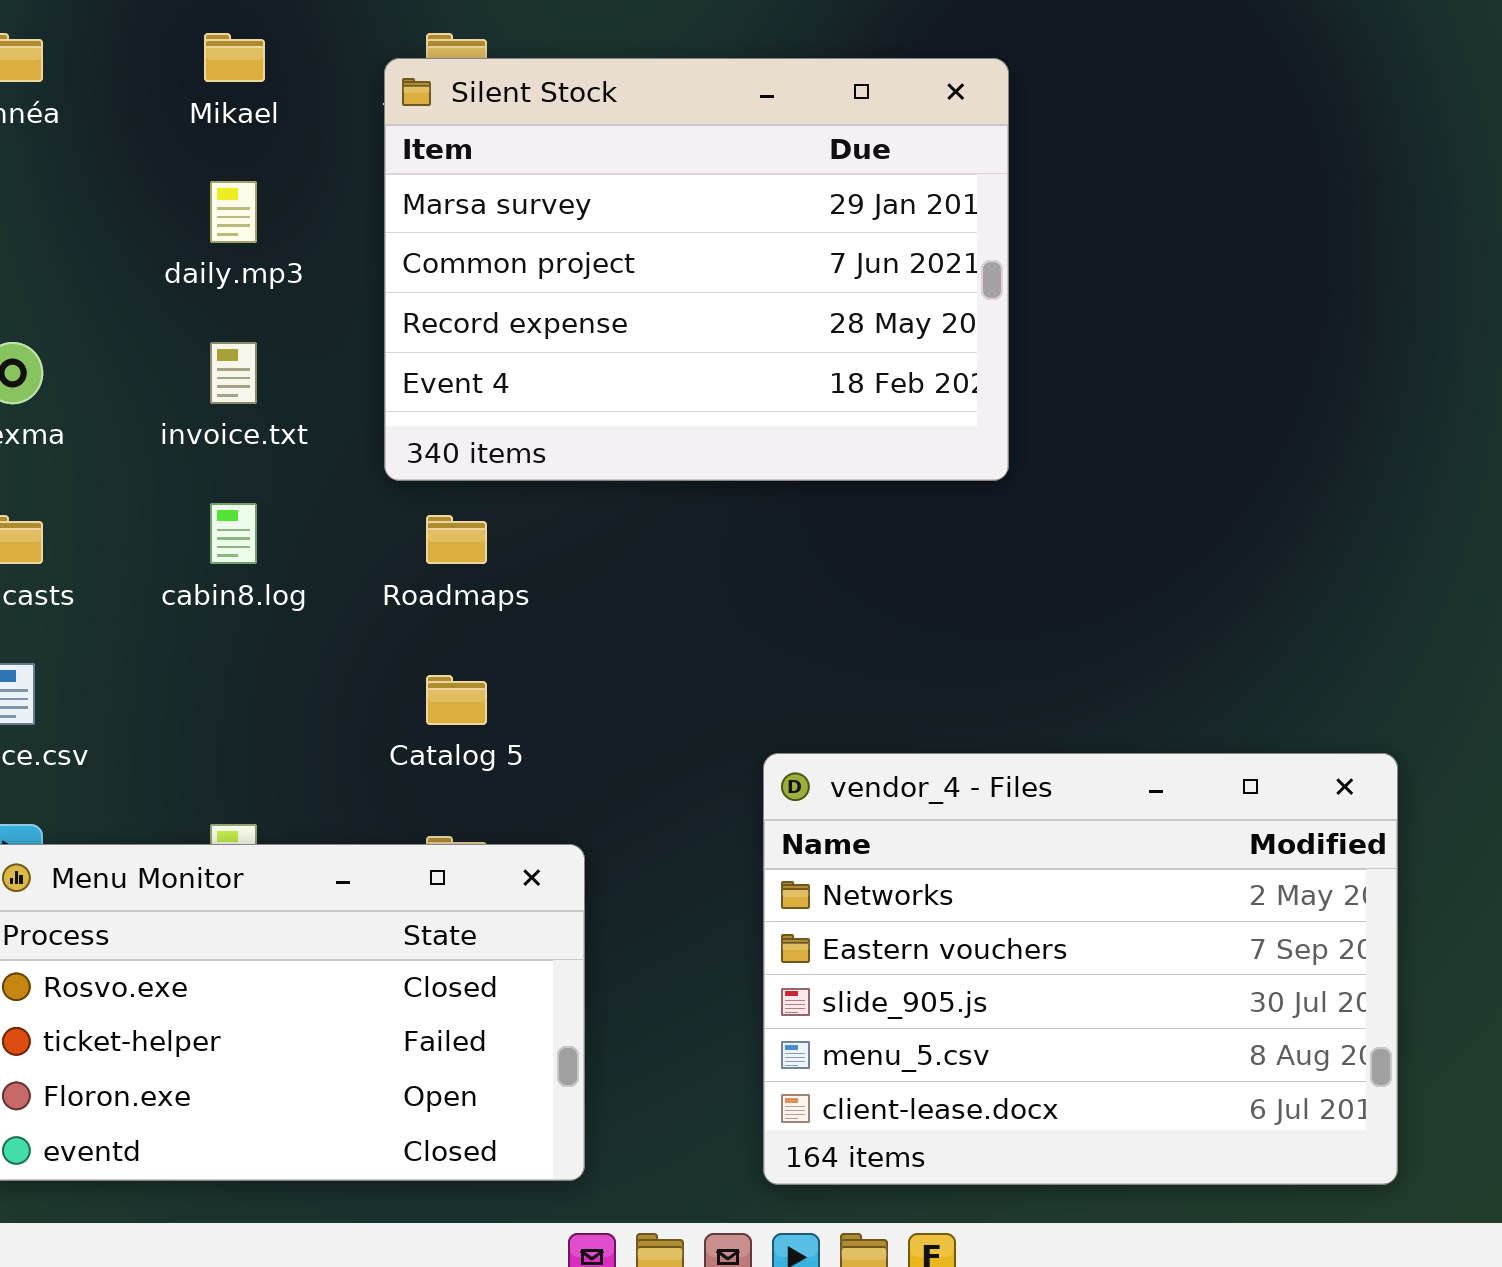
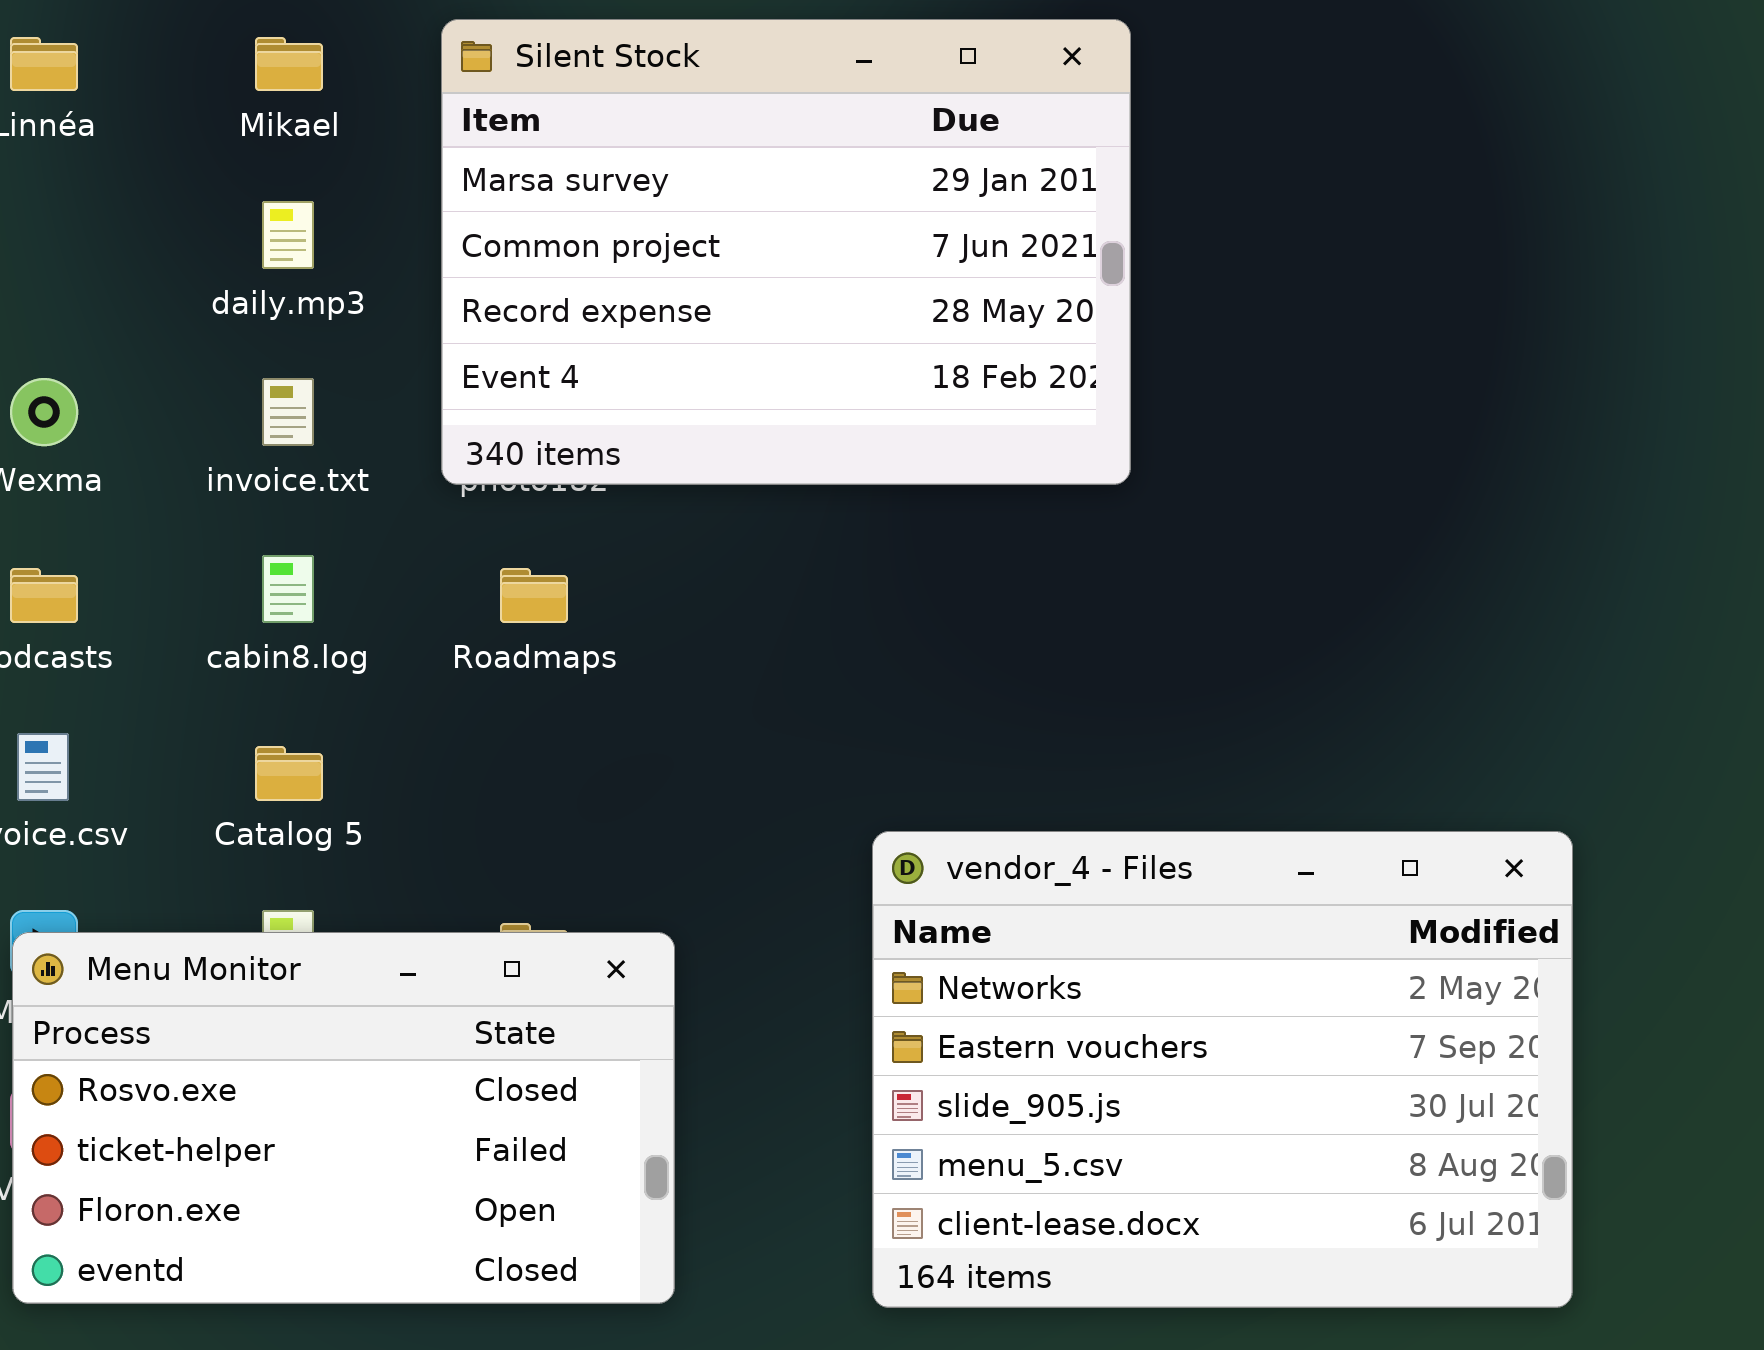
Silent Stock: [384,58,1009,481] -> [441,19,1131,485], moved
Catalog 5: [426,675,487,725] -> [255,746,323,801], moved

